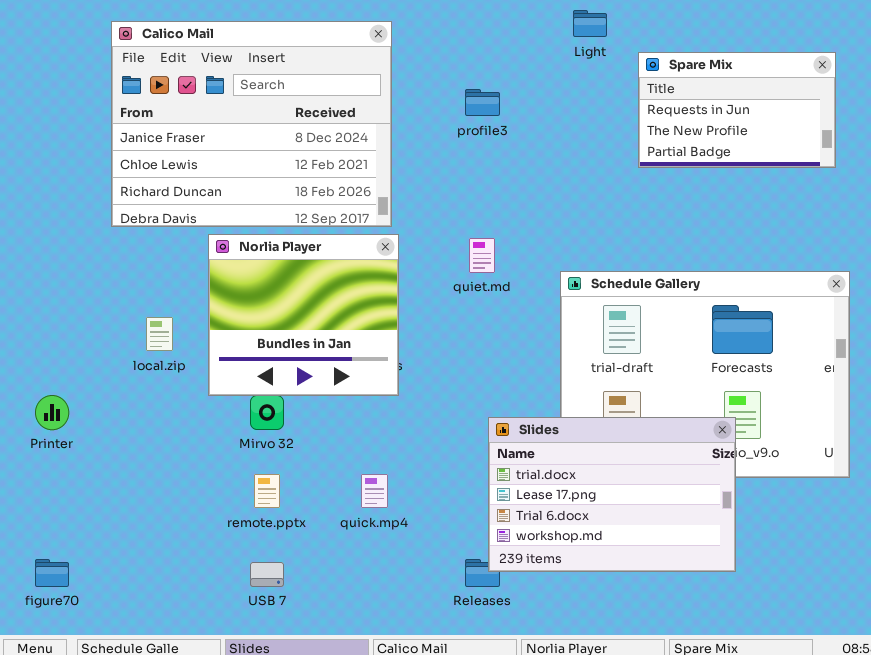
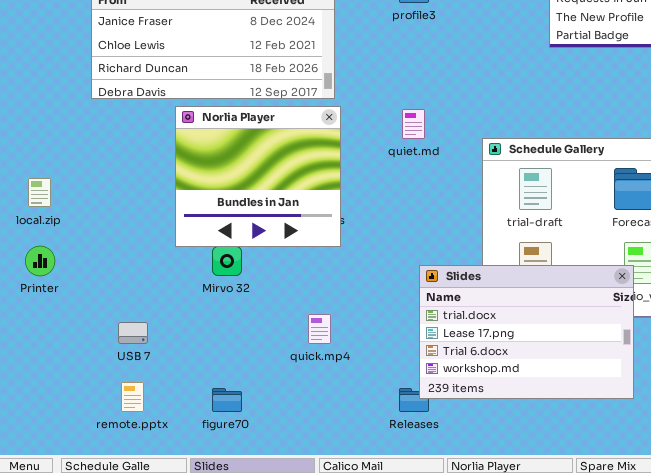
local.zip: [146,317,173,351] -> [28,178,51,207], moved
remote.pptx: [254,474,280,508] -> [121,382,144,412], moved
figure70: [35,559,69,587] -> [212,388,242,412], moved
USB 7: [250,562,284,587] -> [118,322,148,344], moved

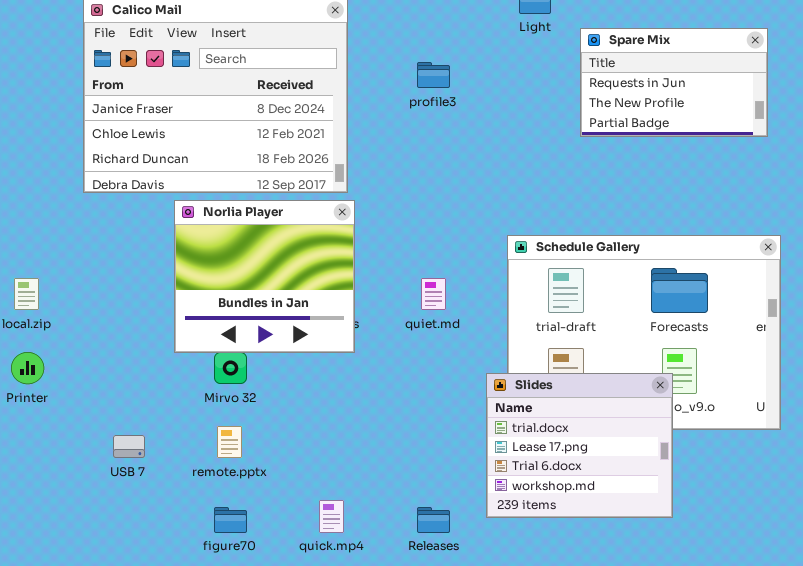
quiet.md: [402,109,425,139] -> [421,278,446,310], moved
Slides: [419,265,634,399] -> [486,373,673,518], resized
quick.mp4: [308,314,331,344] -> [319,500,344,533], moved
remote.pptx: [121,382,144,412] -> [217,426,242,458], moved

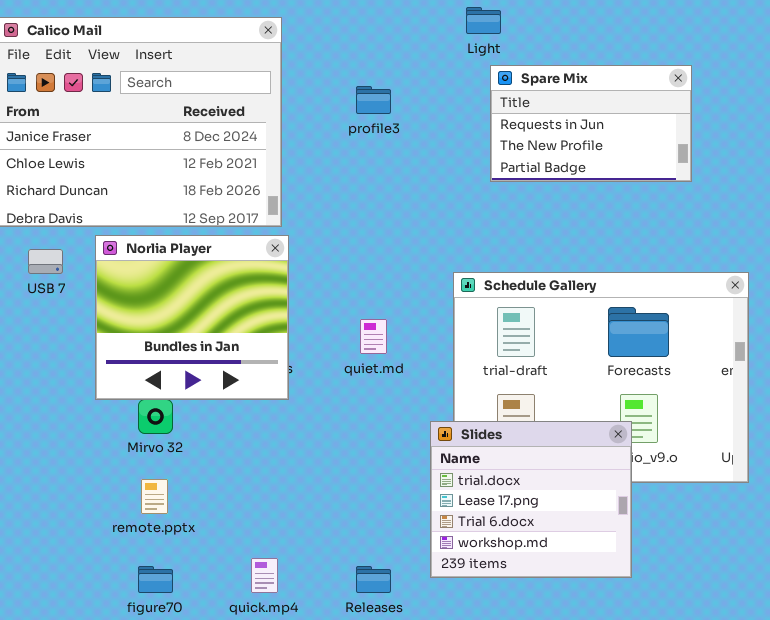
Spare Mix: [580,28,768,137] -> [490,65,692,182], moved
USB 7: [113,435,145,458] -> [28,249,63,274], moved

